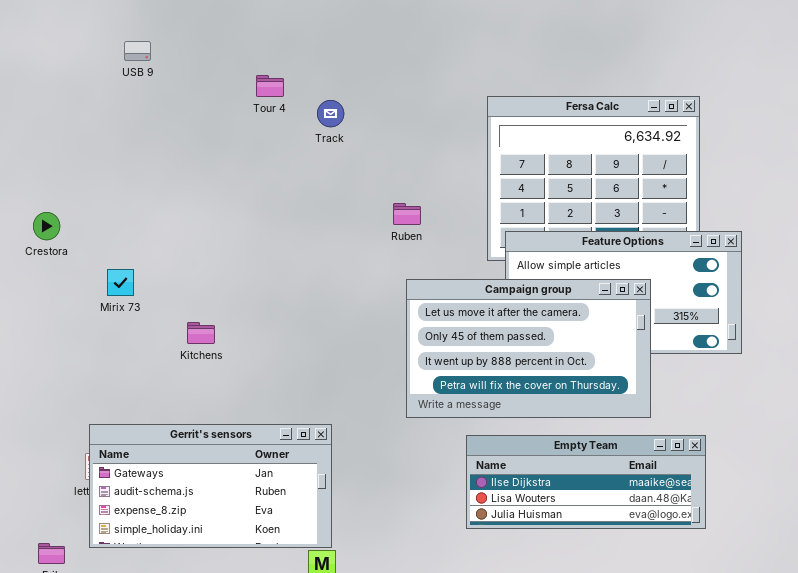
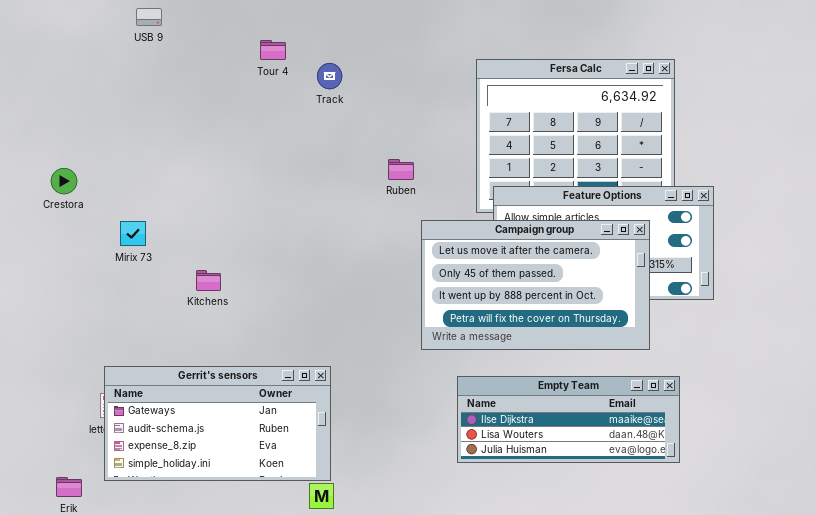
Campaign group: [406,279,651,418] -> [421,220,650,350], moved

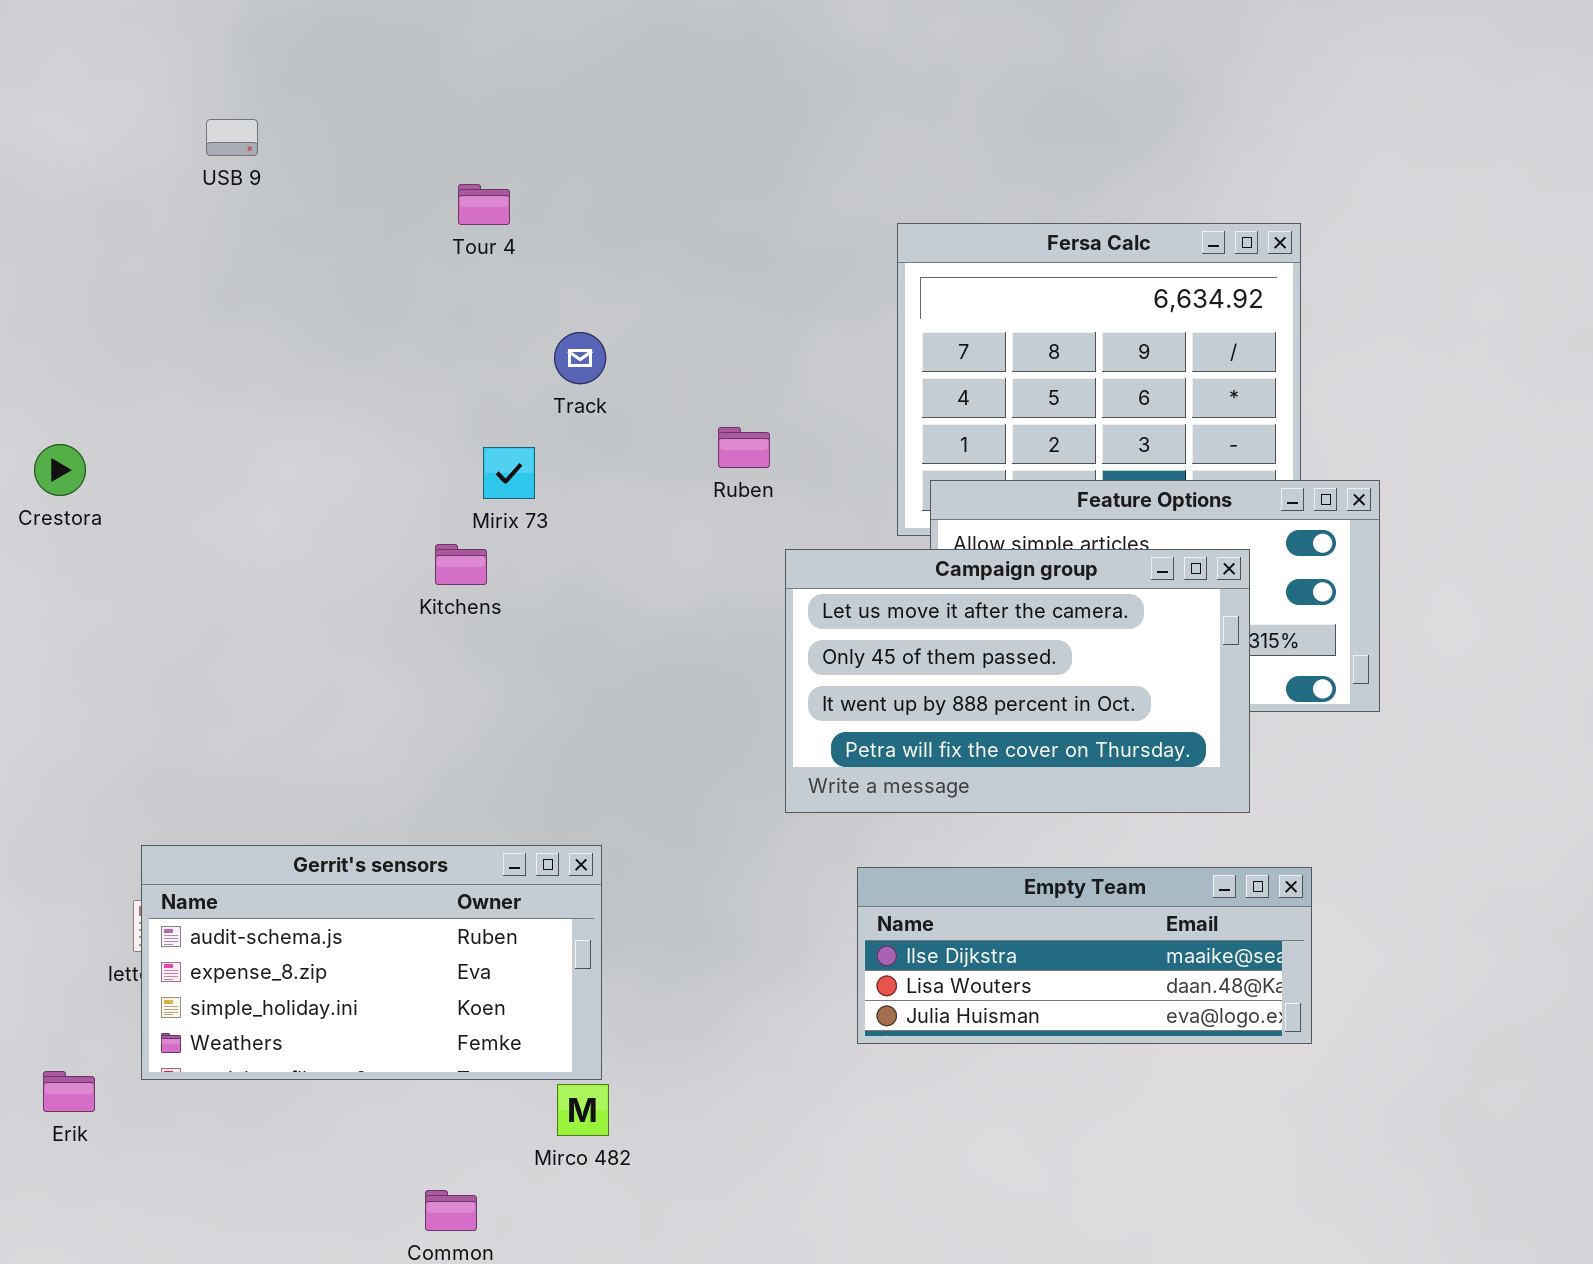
Track: [317,63,342,89] -> [554,332,606,384], moved
Mirix 73: [120,221,146,246] -> [483,447,535,499], moved
Kitchens: [196,270,221,291] -> [435,544,487,585], moved
Gerrit's sensors: [104,366,331,481] -> [141,845,602,1080], scrolled down 1 row

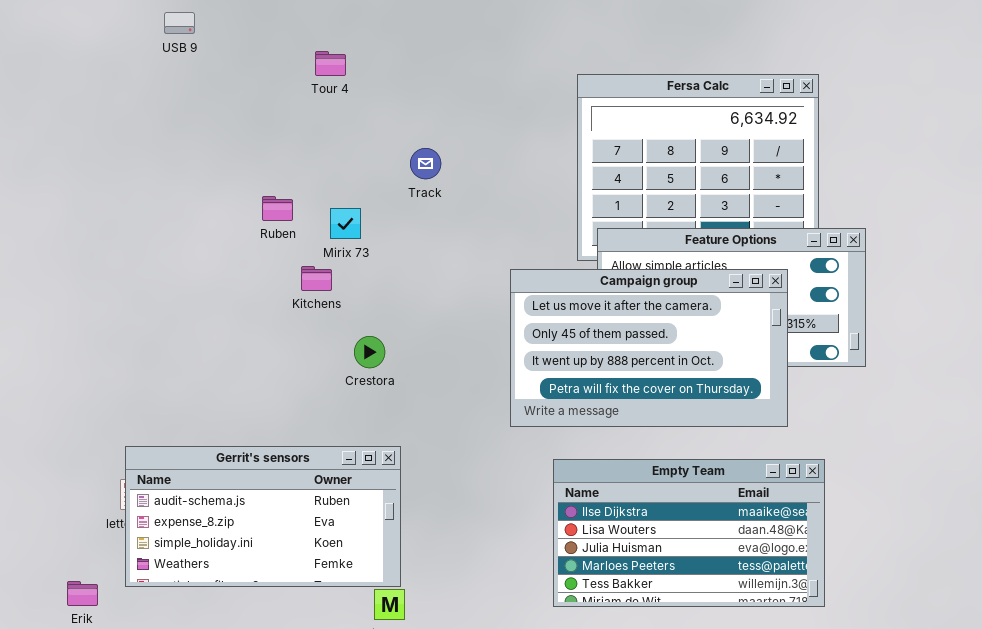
Track: [554,332,606,384] -> [410,148,441,179], moved
Ruben: [718,427,770,468] -> [262,196,293,221], moved
Crestora: [34,444,86,496] -> [354,336,385,368], moved
Empty Team: [857,867,1312,1044] -> [553,459,825,607], resized

